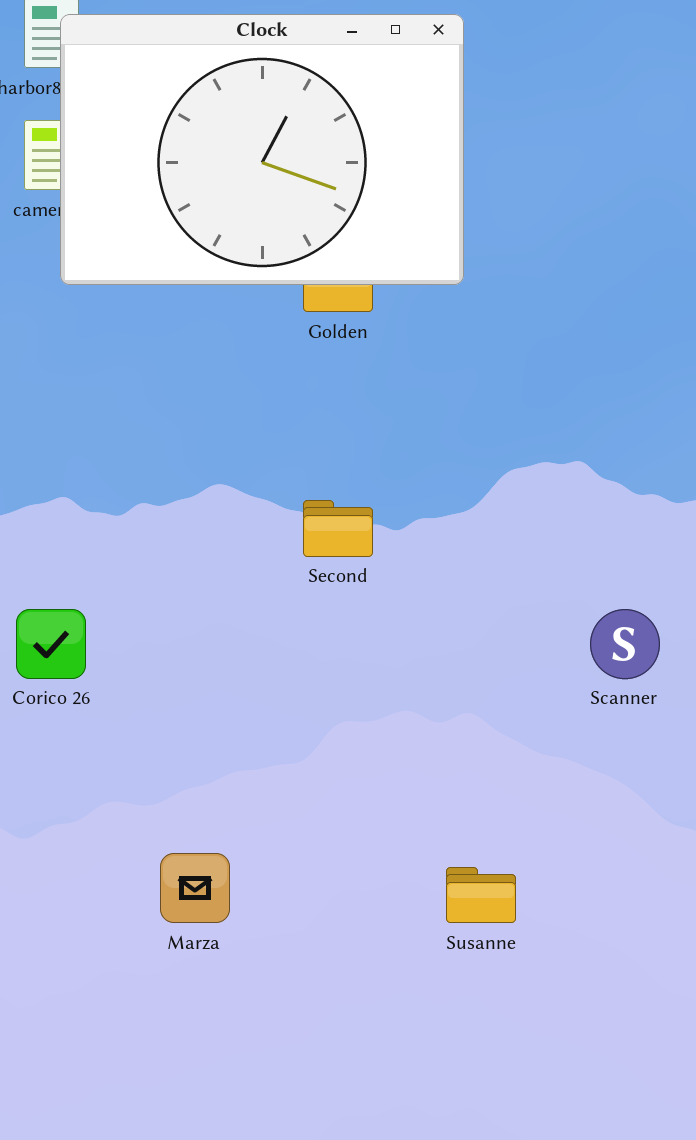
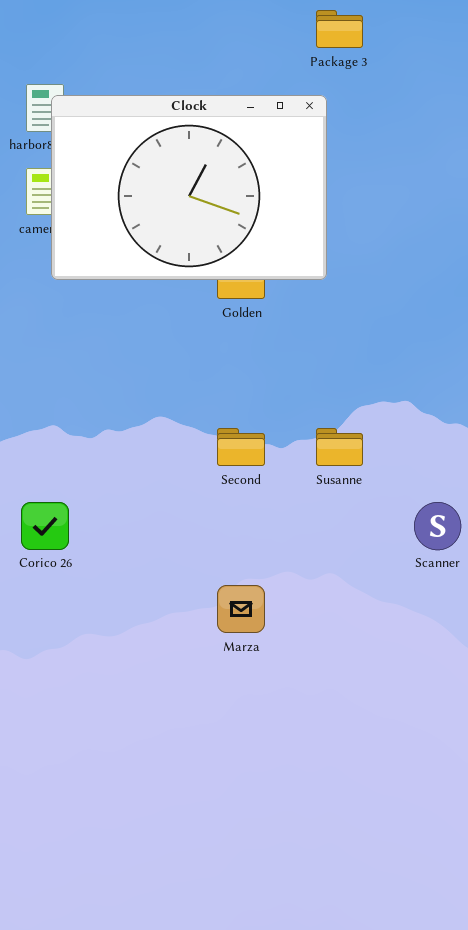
Marza: [160,853,230,923] -> [217,585,265,633], moved
Susanne: [446,867,516,923] -> [316,428,363,466], moved

